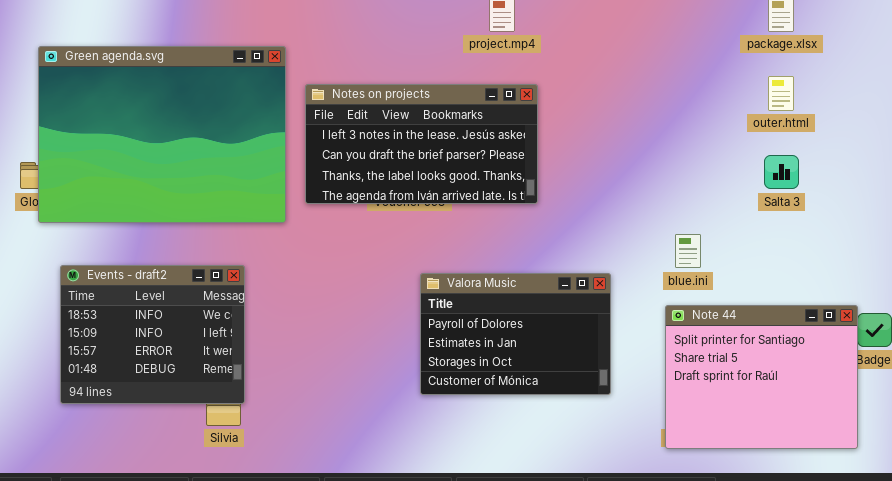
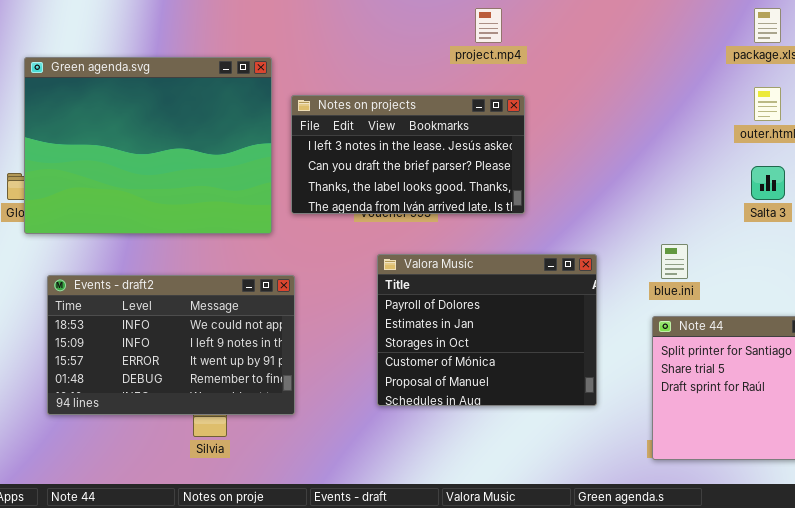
Events - draft2: [60,265,245,404] -> [47,275,295,415], resized
Valora Music: [420,273,611,395] -> [377,254,597,406], resized

